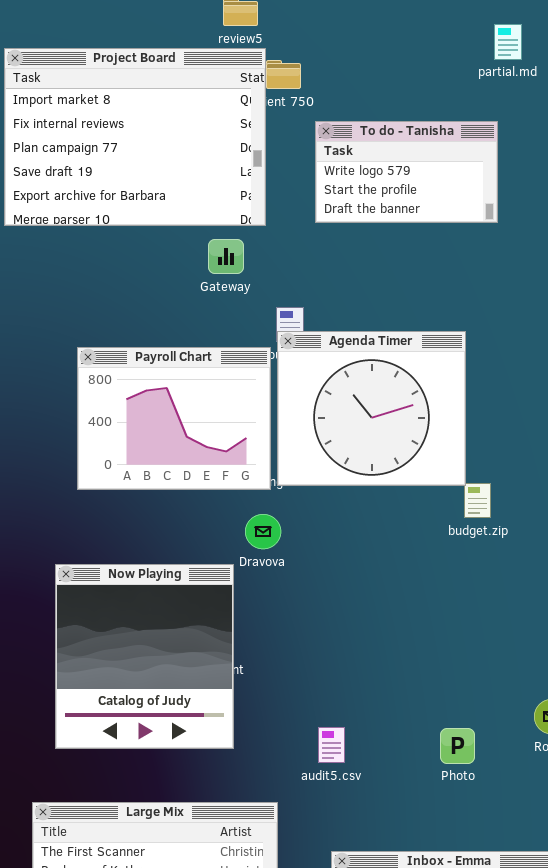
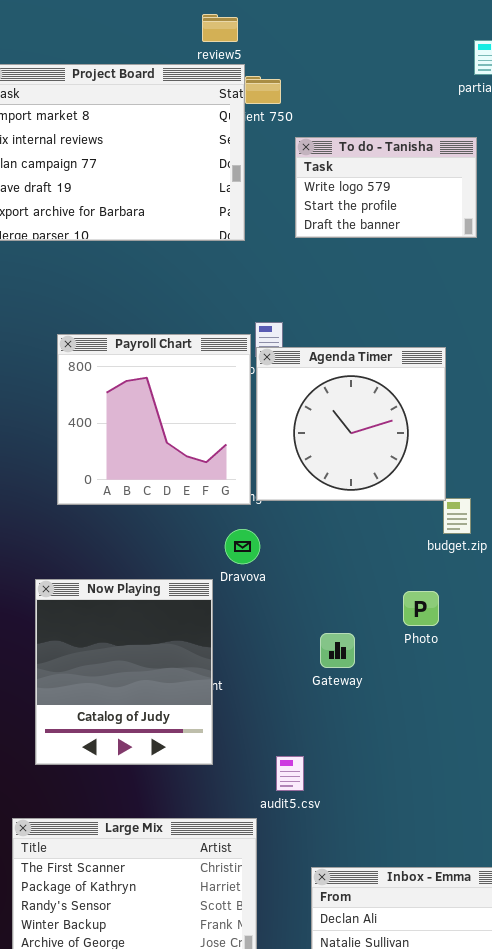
Gateway: [208,239,244,274] -> [320,633,355,668], moved
Payroll Chart: [77,347,271,490] -> [57,334,251,505], resized
audit5.csv: [318,727,345,763] -> [276,756,304,791], moved
Photo: [440,728,475,764] -> [403,591,439,626], moved

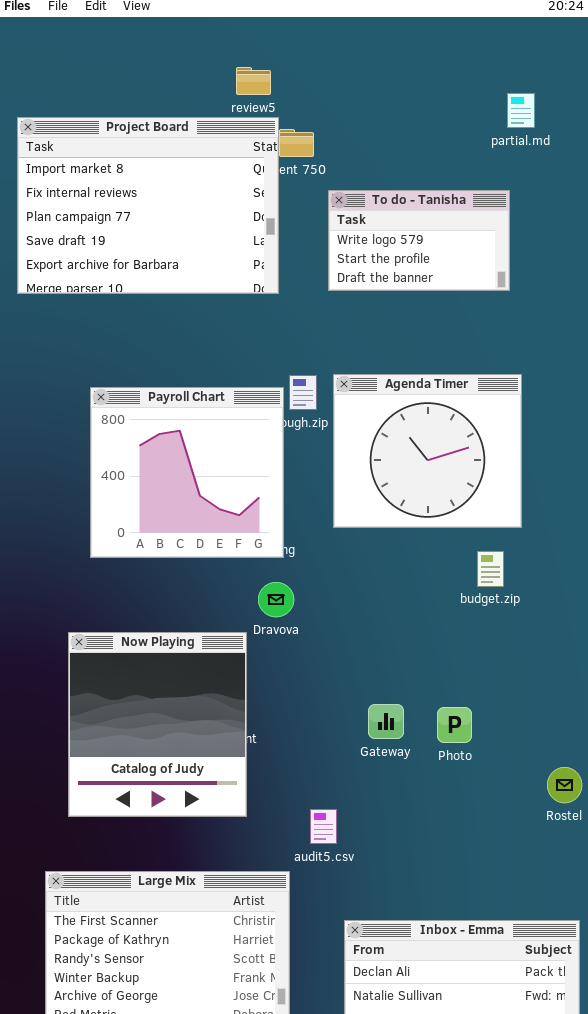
Agenda Timer: [256,347,446,501] -> [333,374,522,528], moved
Photo: [403,591,439,626] -> [437,707,472,743], moved
Gateway: [320,633,355,668] -> [368,704,404,739], moved

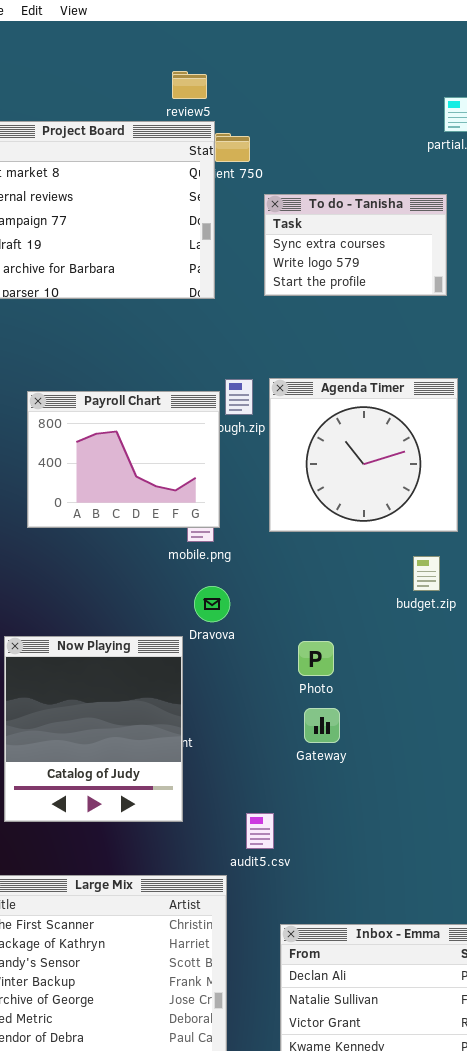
To do - Tanisha: [328,190,510,291] -> [264,194,447,296], scrolled up 1 row
Payroll Chart: [90,387,284,558] -> [27,391,220,528], resized
Photo: [437,707,472,743] -> [298,641,334,676], moved

